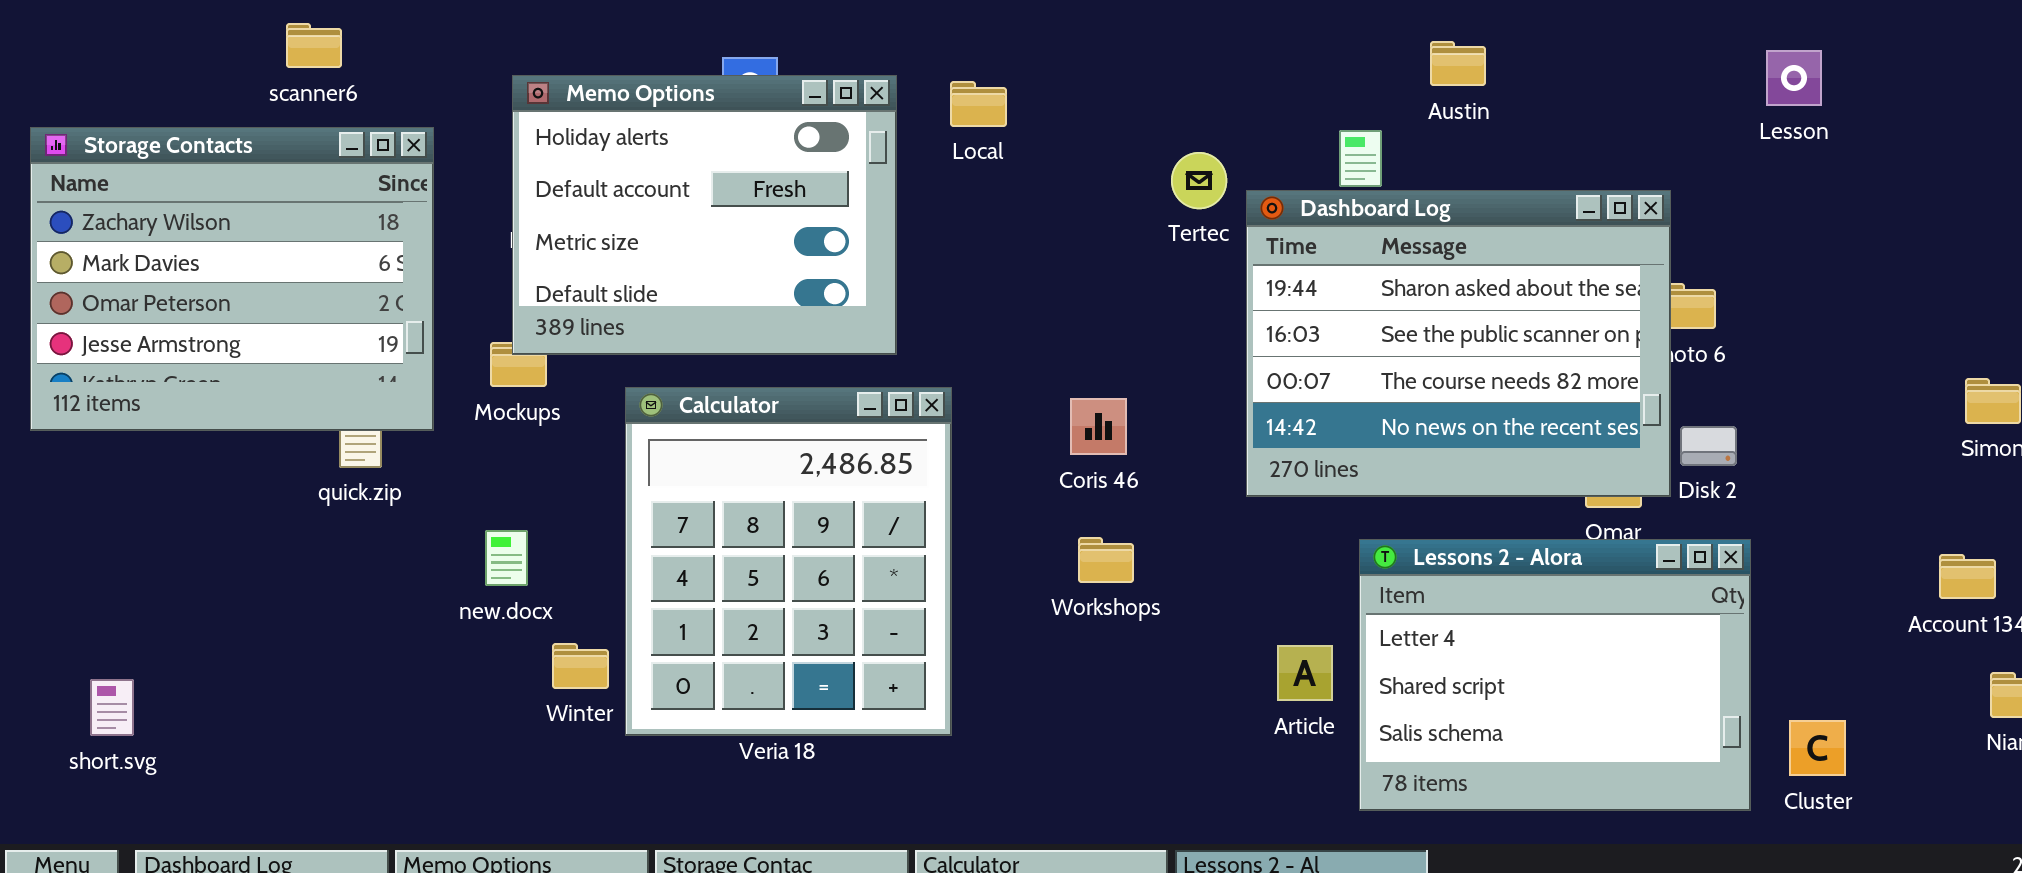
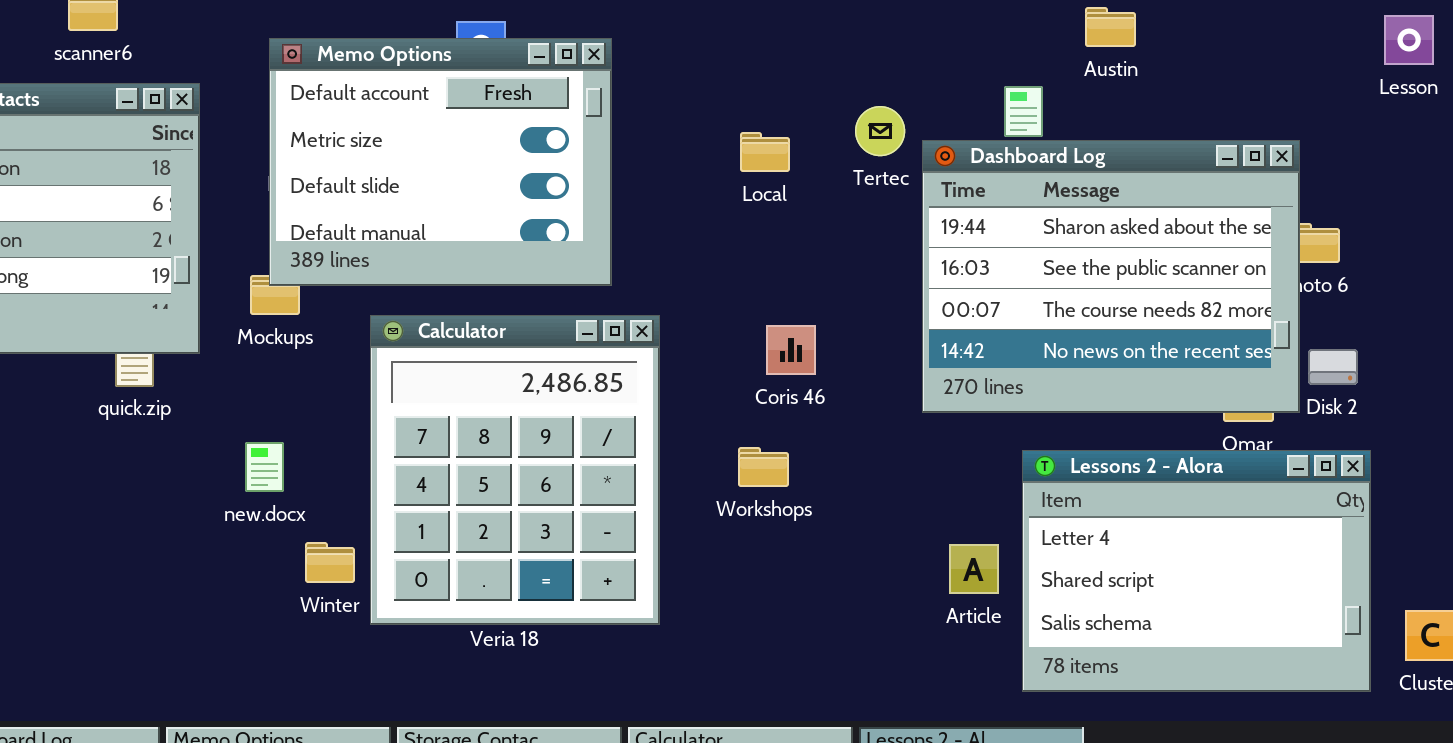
Memo Options: [512,75,897,355] -> [269,38,612,286], scrolled down 1 row
Local: [950,81,1007,127] -> [740,132,790,172], moved
Workshops: [1078,537,1134,583] -> [738,447,789,487], moved

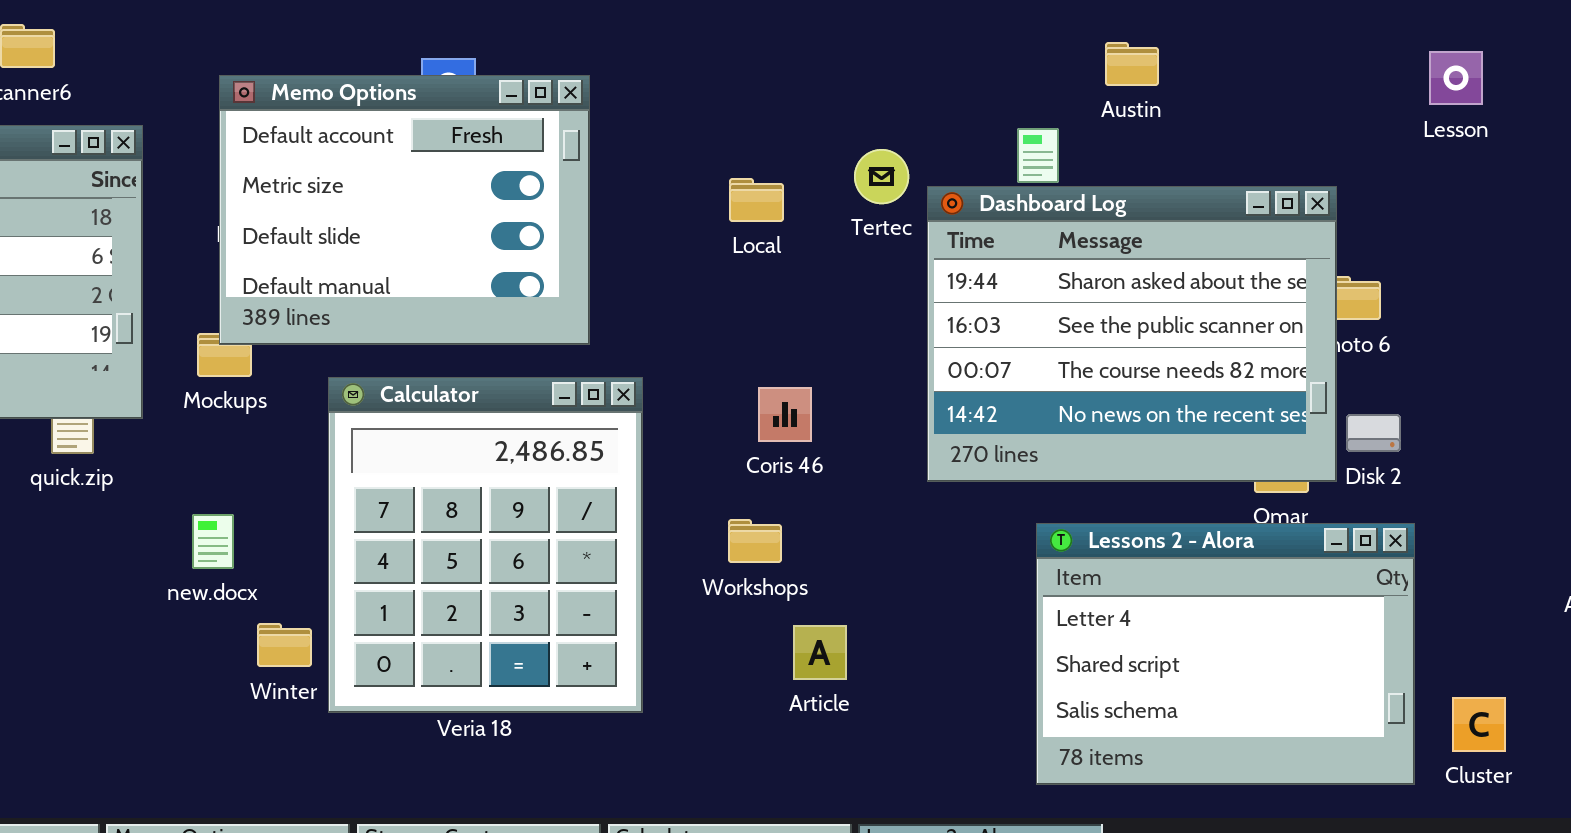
Article: [949,544,999,594] -> [793,625,847,680], moved

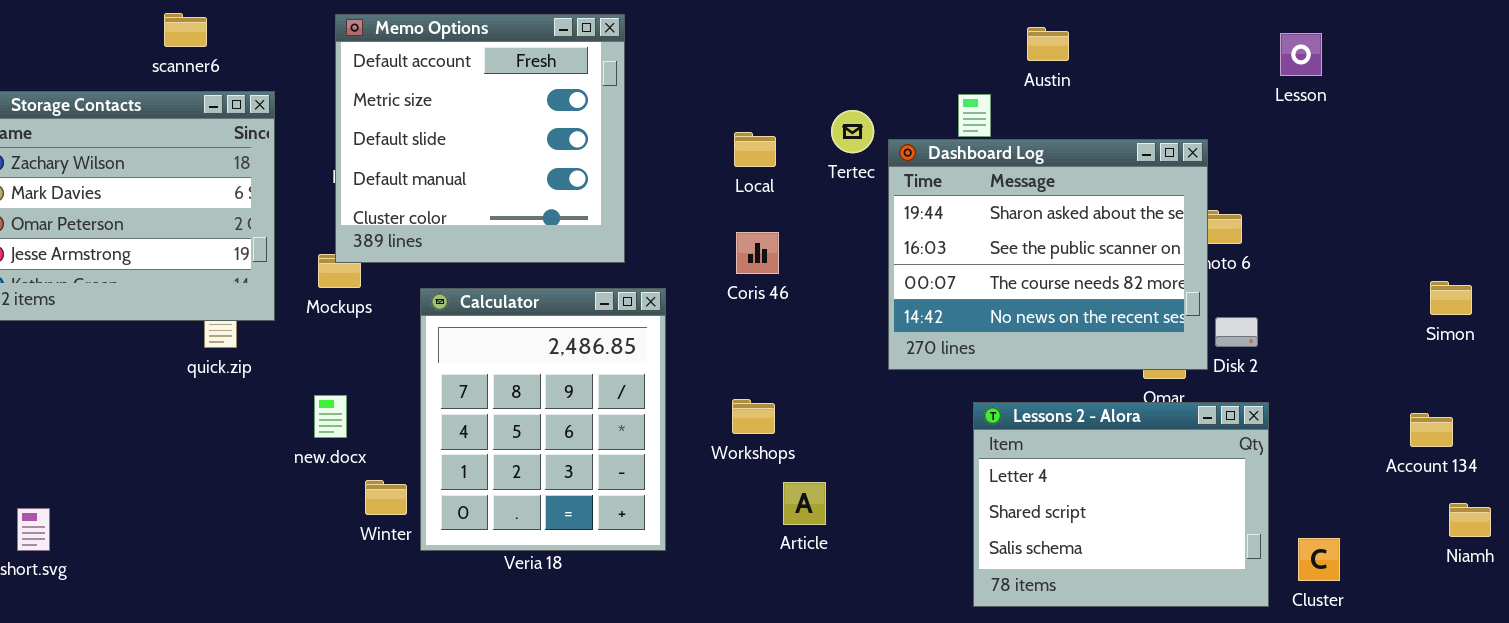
Memo Options: [219,75,590,345] -> [335,14,625,263], resized
Coris 46: [758,387,812,442] -> [736,232,779,274], moved

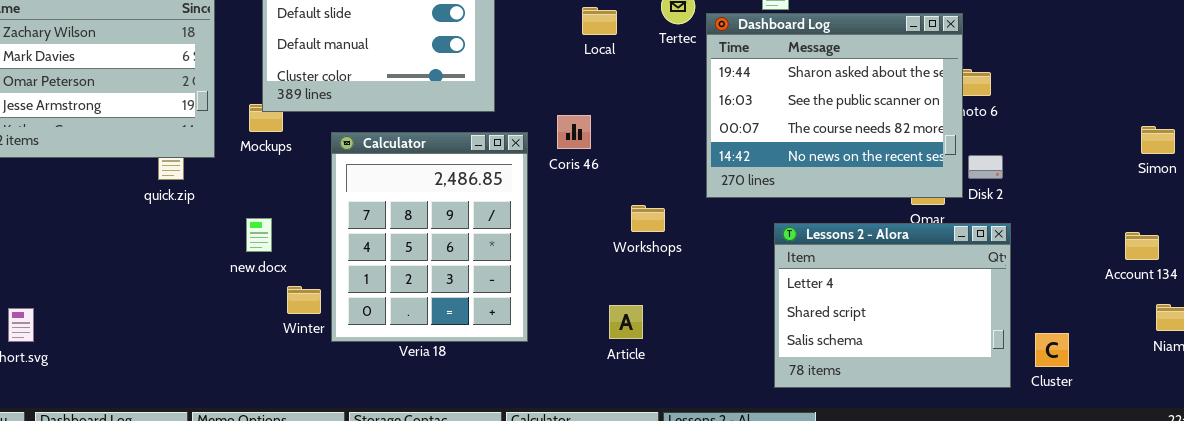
Coris 46: [736,232,779,274] -> [557,115,591,149], moved
Workshops: [732,399,775,434] -> [631,205,665,232], moved
Article: [783,482,826,525] -> [609,305,643,339], moved

